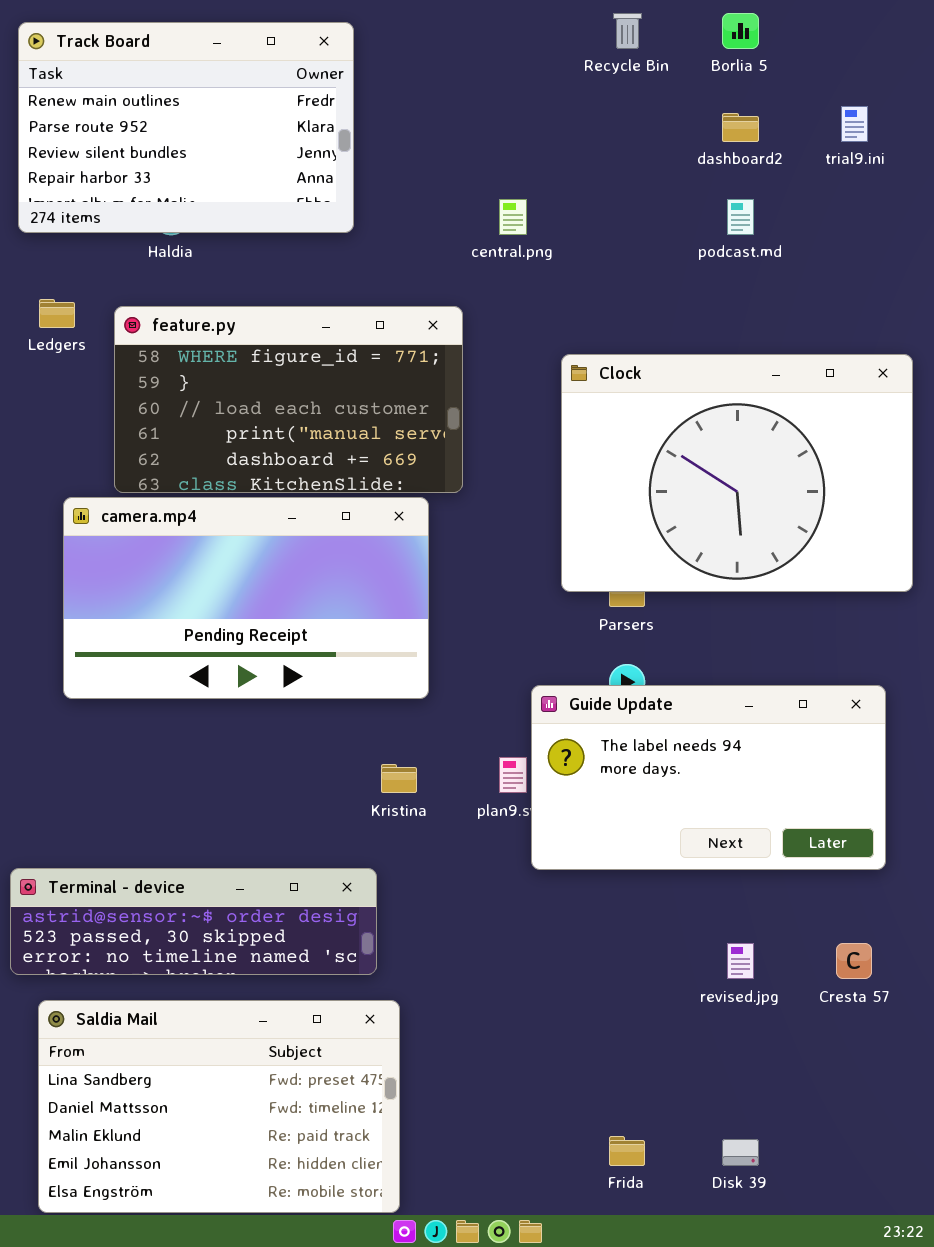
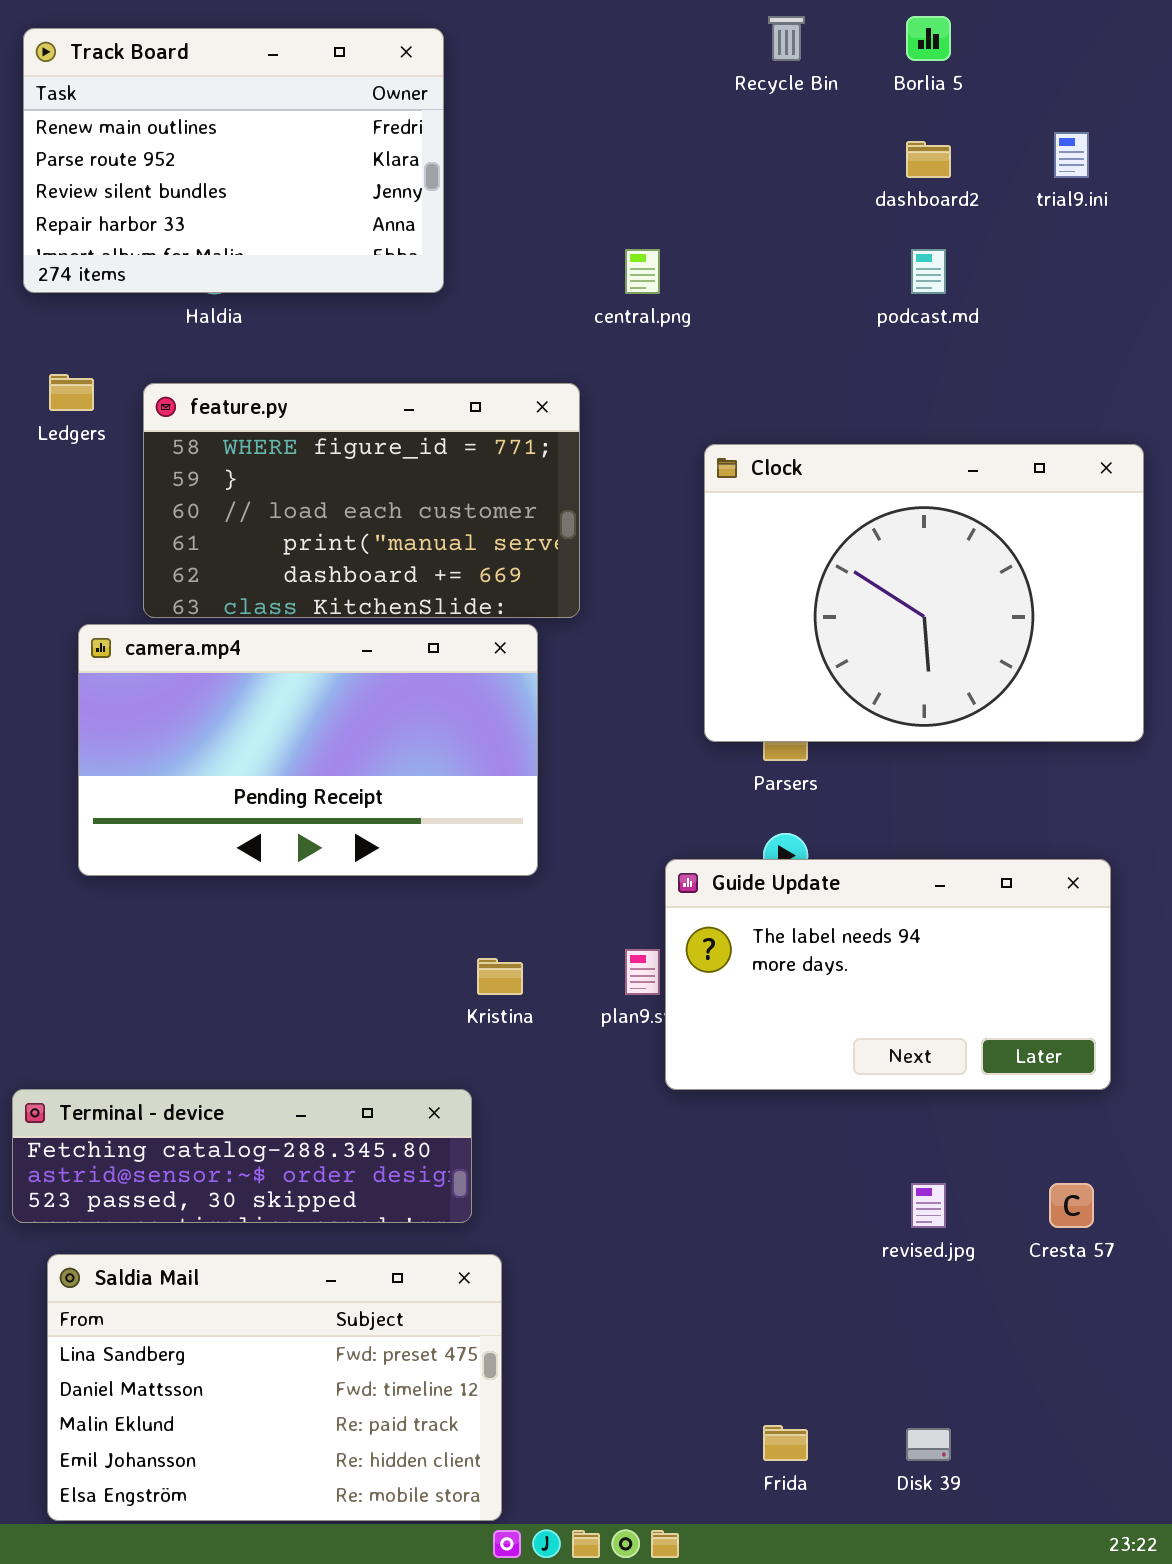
Terminal - device: [10,868,377,975] -> [12,1089,472,1223], scrolled up 1 row

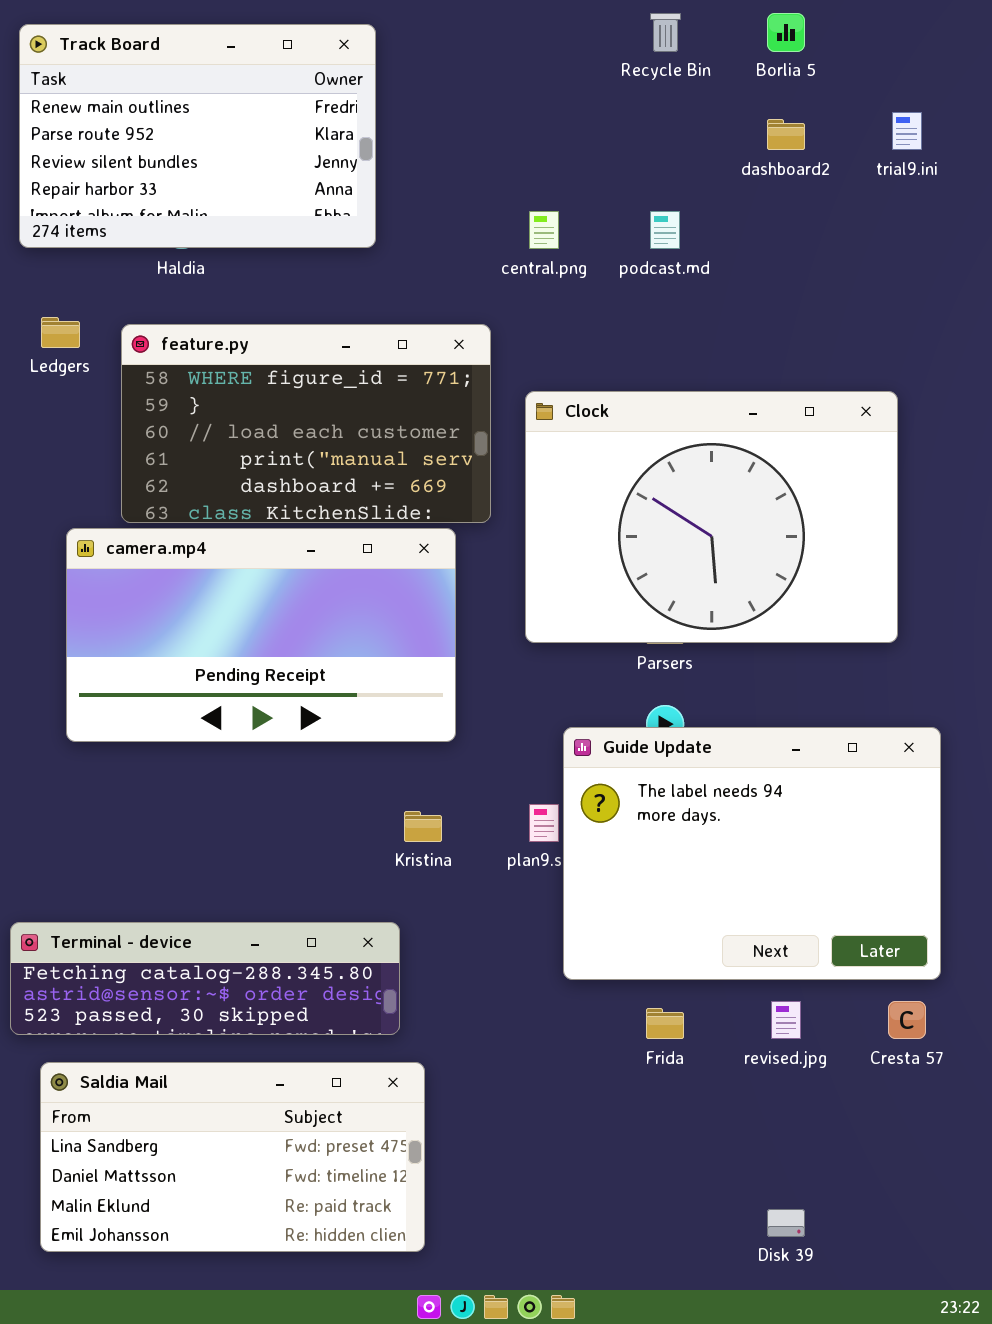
podcast.md: [911,249,946,294] -> [650,211,680,249], moved
Clock: [704,444,1144,742] -> [525,391,898,643], moved
Guide Update: [665,859,1111,1090] -> [563,727,941,980], resized
Saldia Mail: [47,1254,502,1521] -> [40,1062,425,1252], resized
Frida: [763,1425,808,1461] -> [646,1008,684,1039], moved

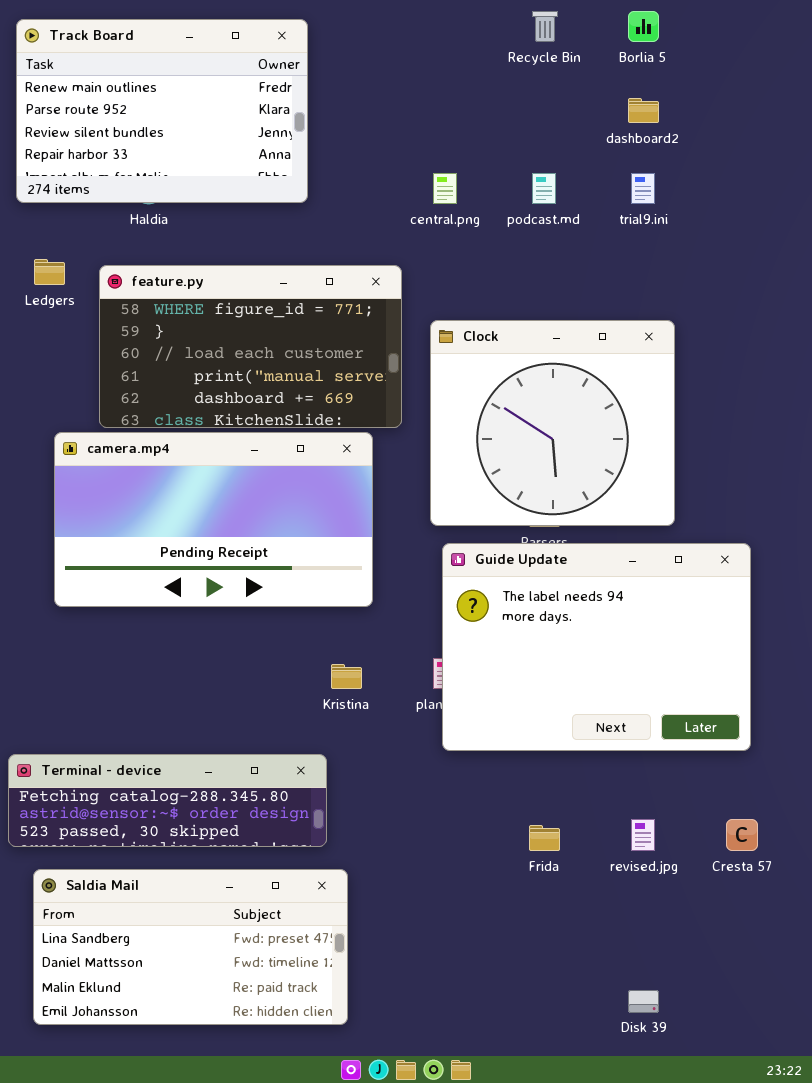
trial9.ini: [892,112,922,150] -> [631,173,655,204], moved
Clock: [525,391,898,643] -> [430,320,675,526], resized
Guide Update: [563,727,941,980] -> [442,543,751,751], moved

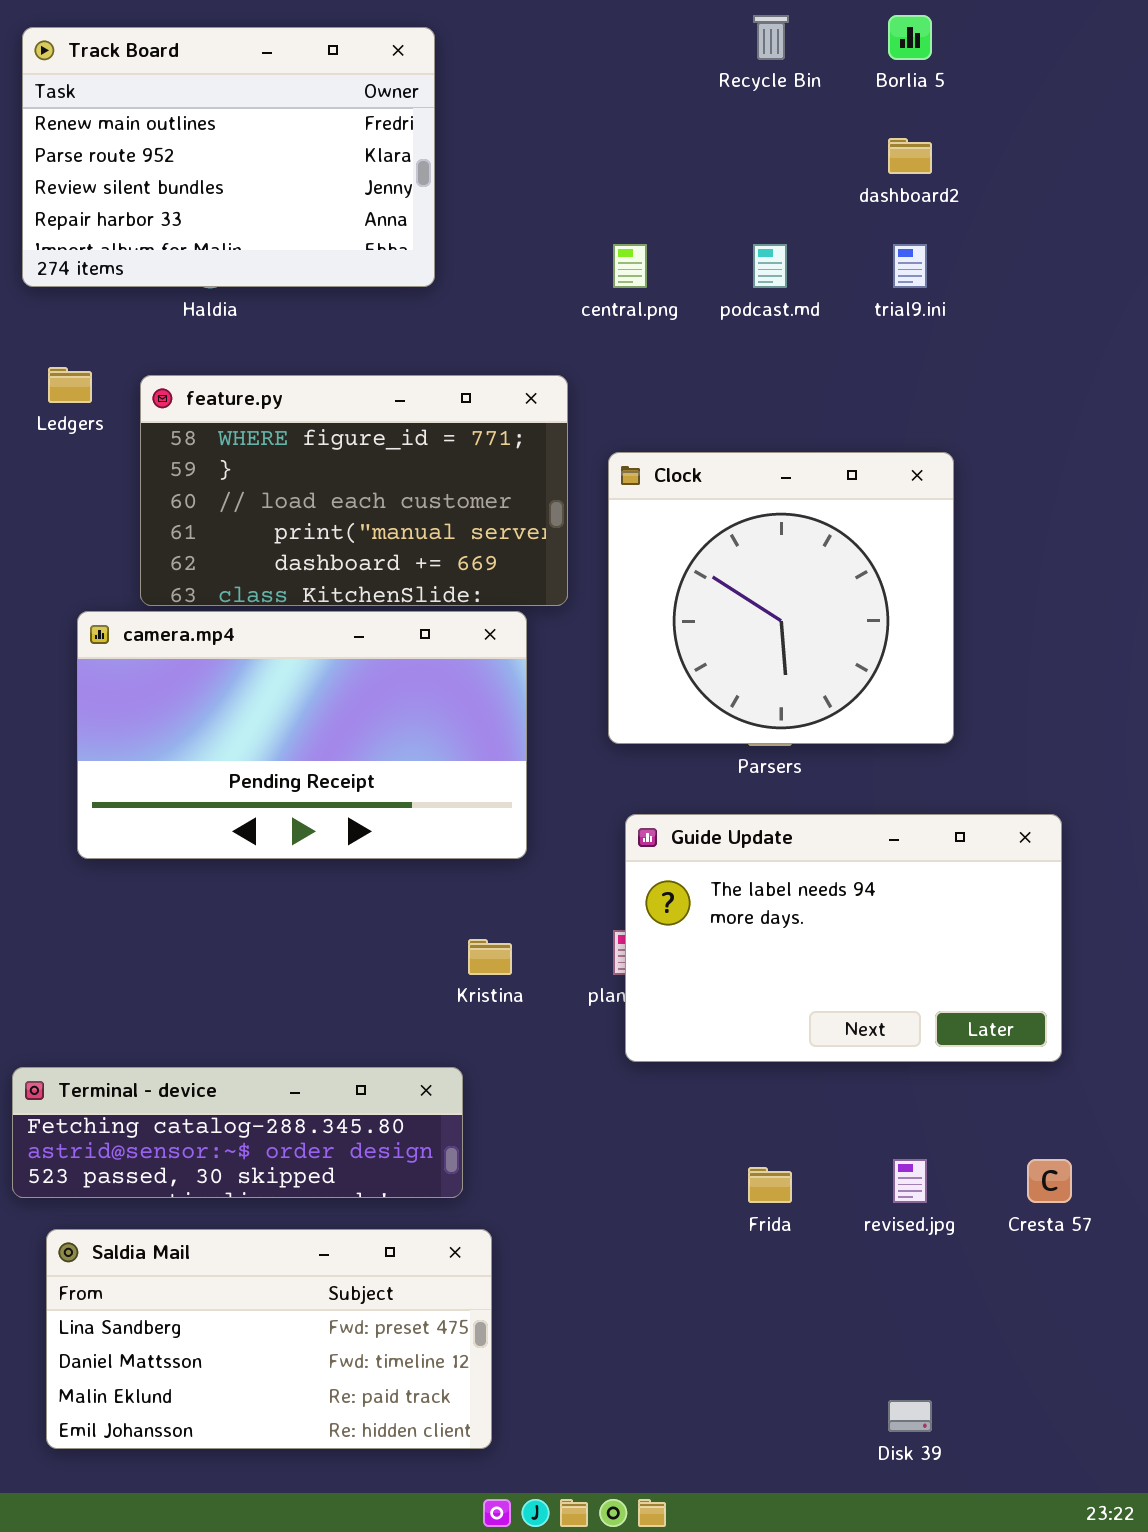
Guide Update: [442,543,751,751] -> [625,814,1062,1062], resized

